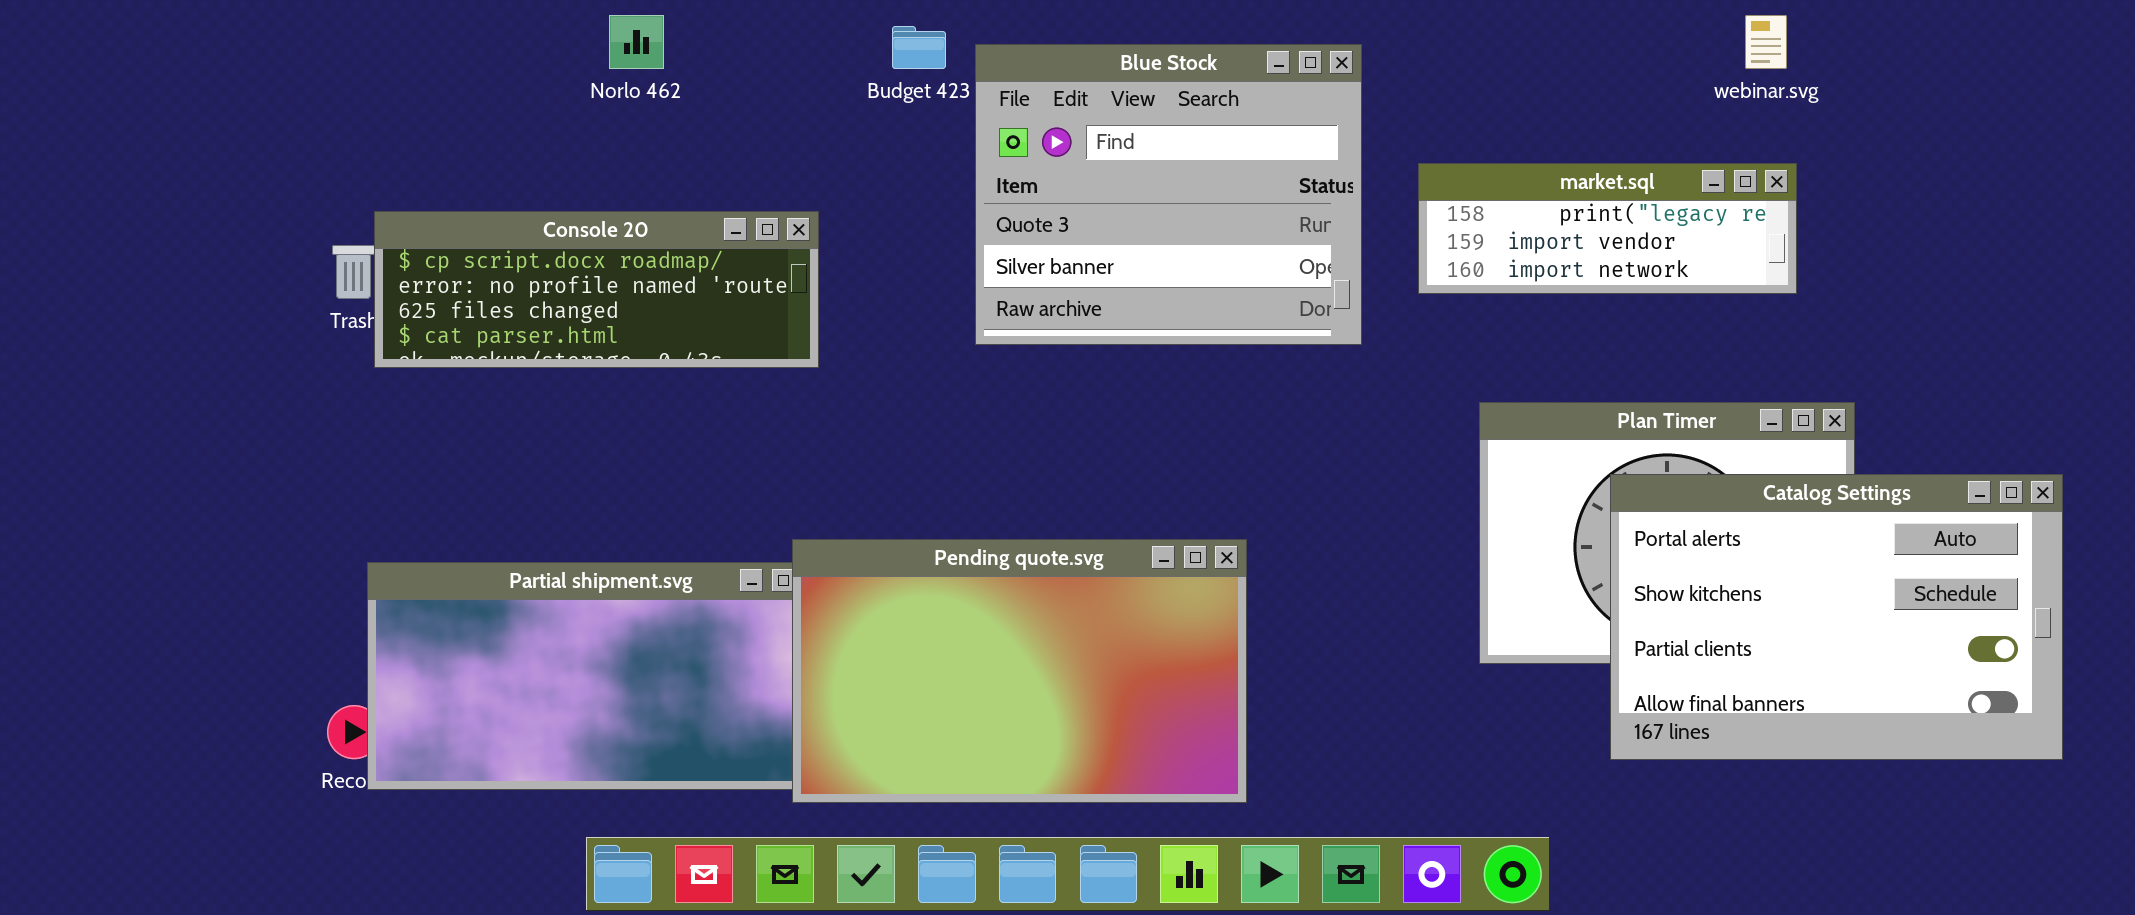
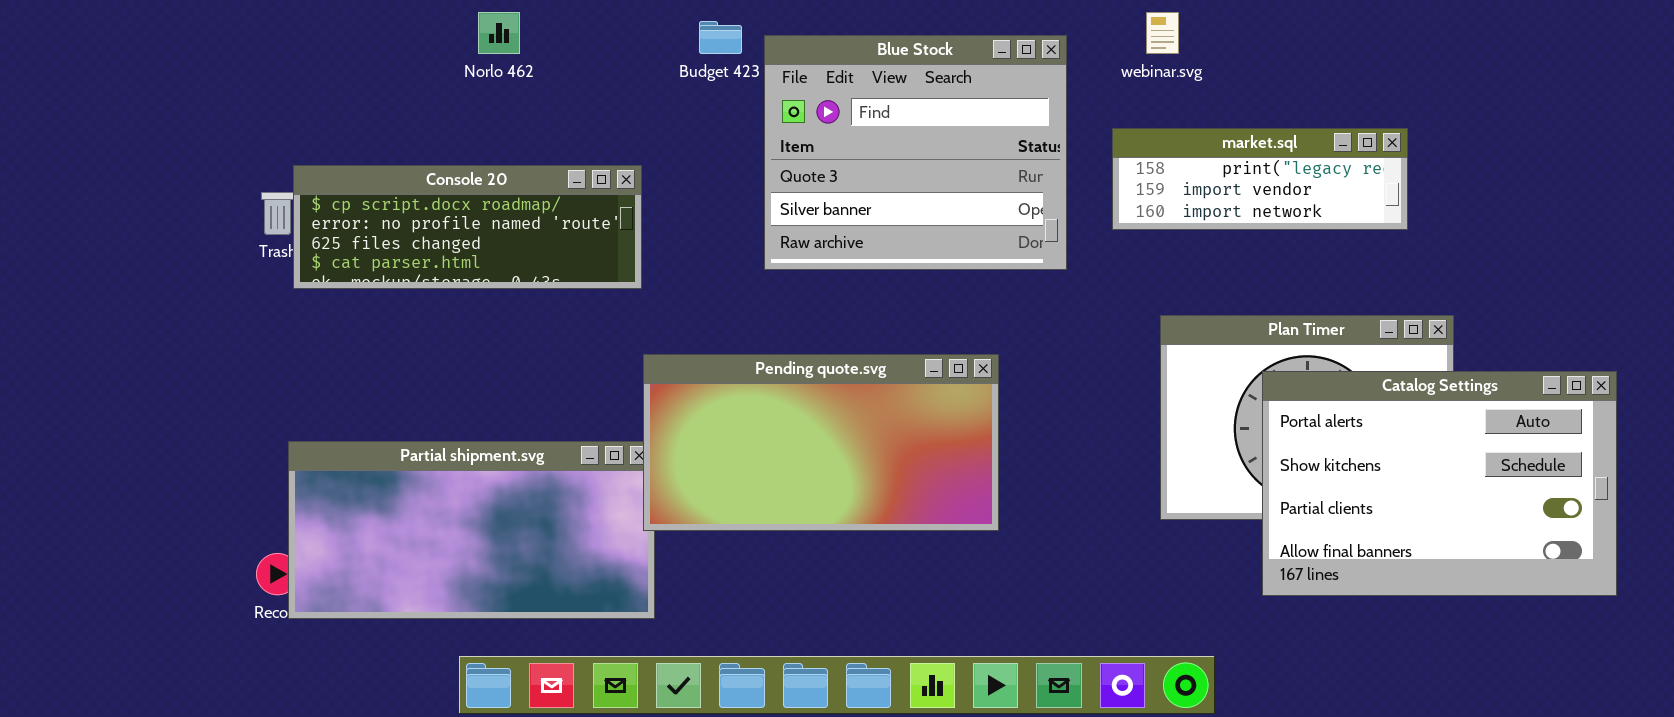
webinar.svg: [1745,15,1787,69] -> [1146,12,1179,54], moved
Pending quote.svg: [792,539,1247,803] -> [643,354,999,531], moved, resized

